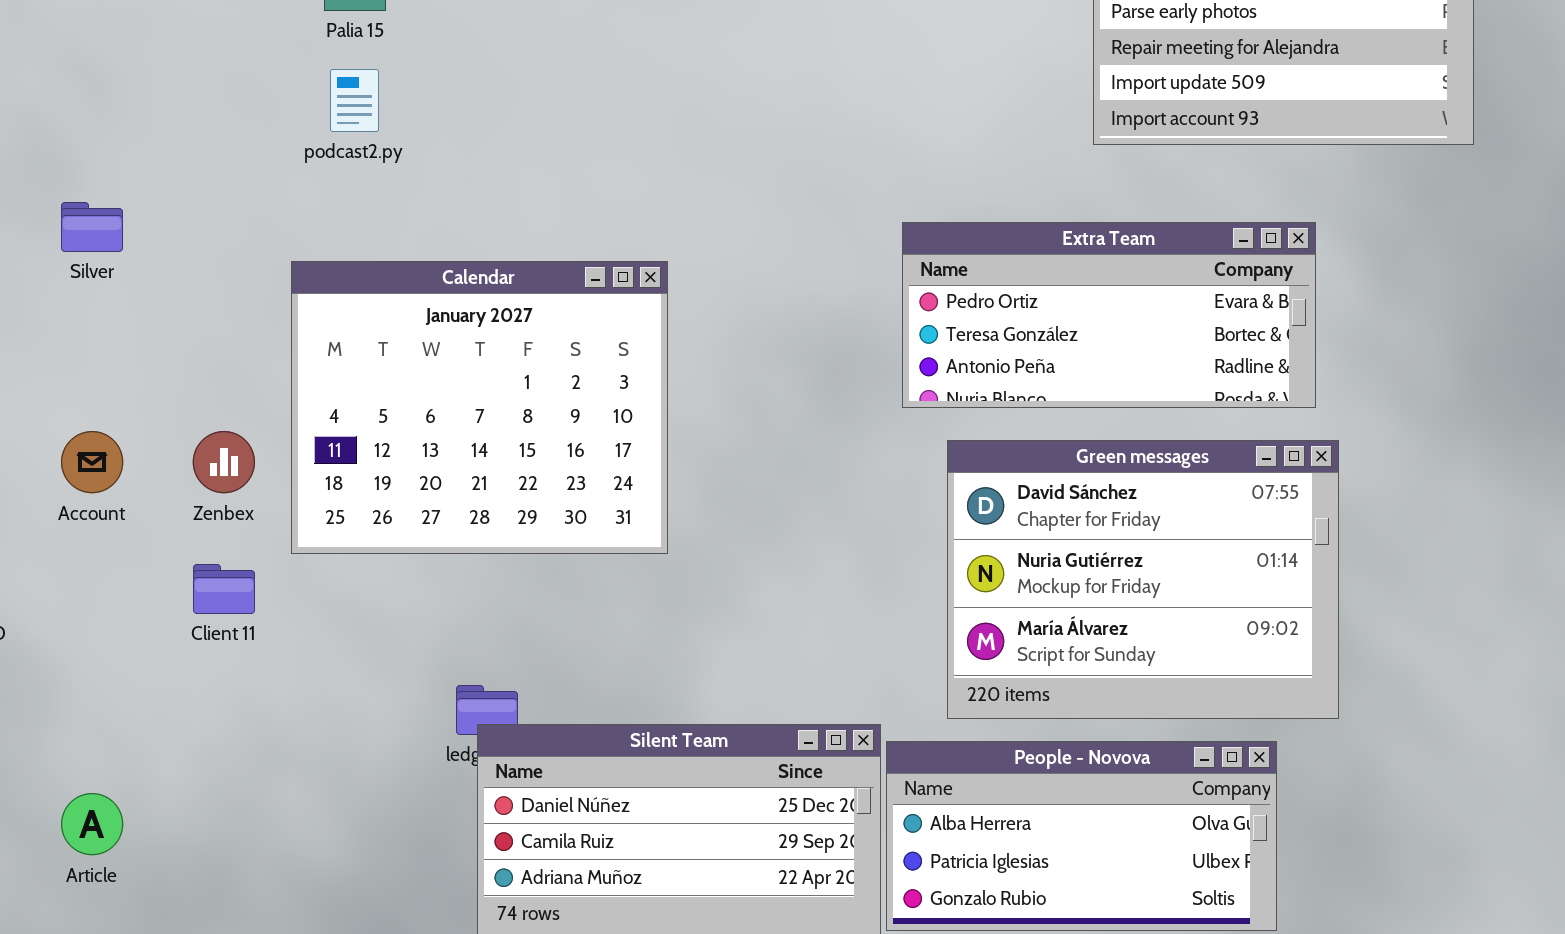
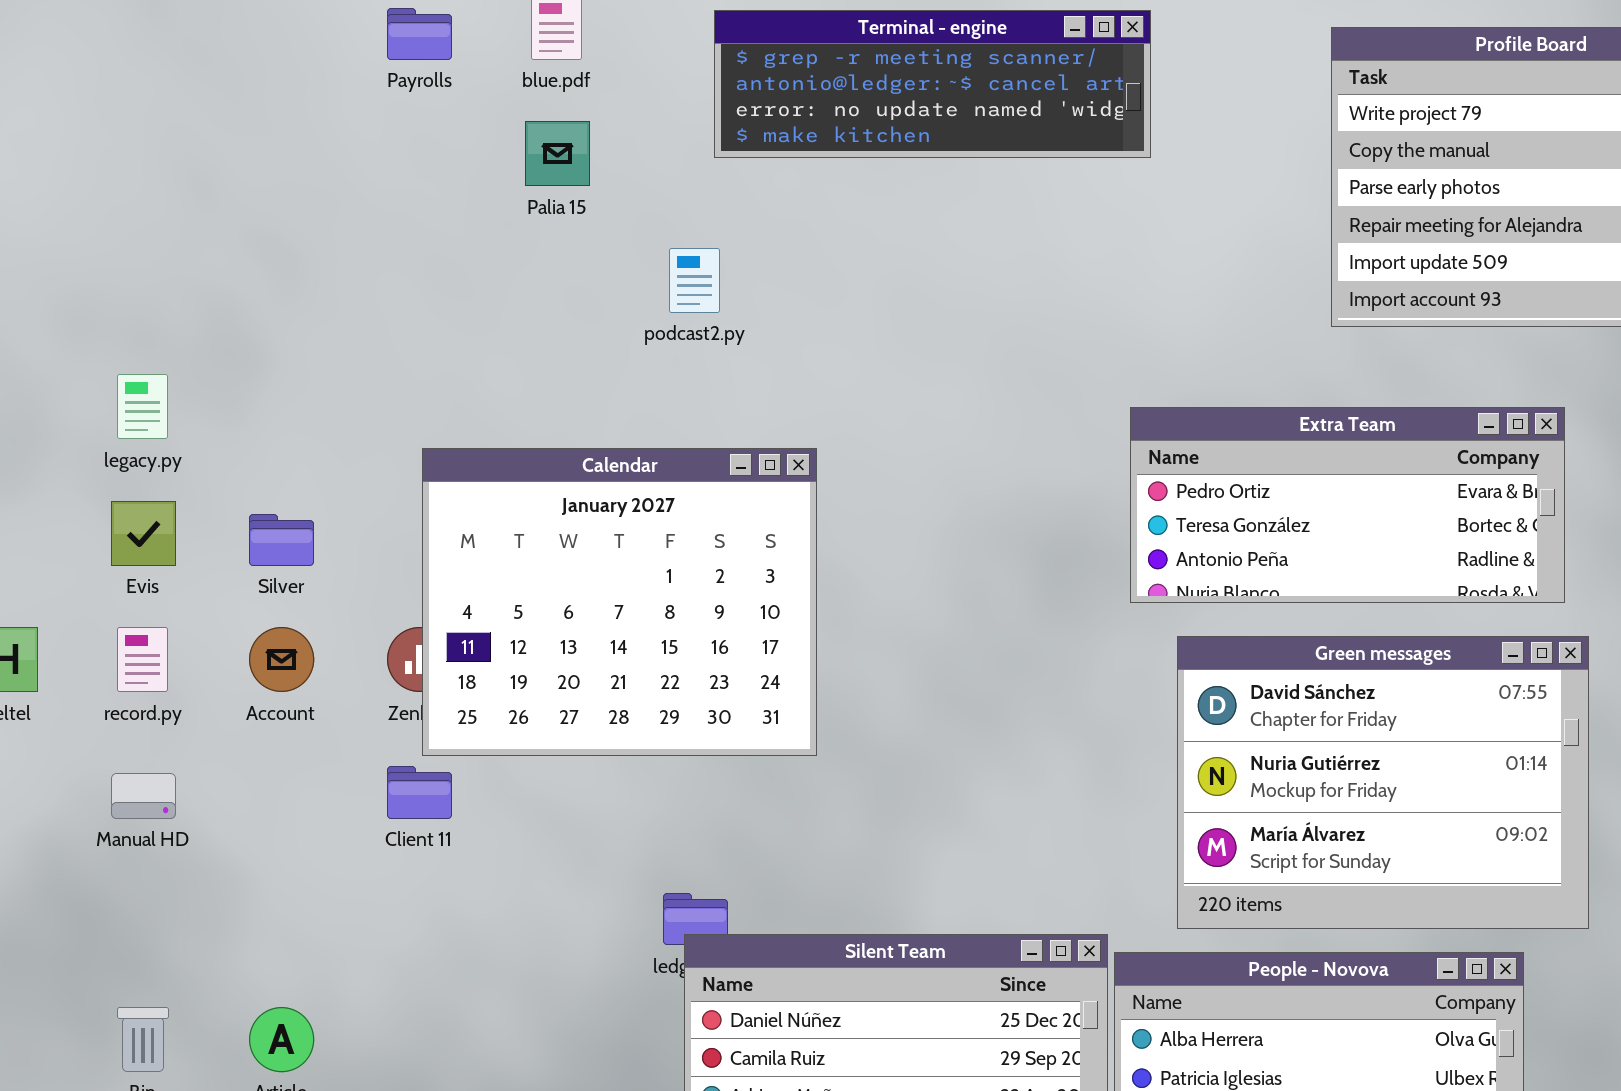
podcast2.py: [330,69,379,132] -> [669,248,720,313], moved
Silver: [61,202,123,252] -> [249,514,314,566], moved
Calendar: [291,261,668,554] -> [422,448,817,756], moved

